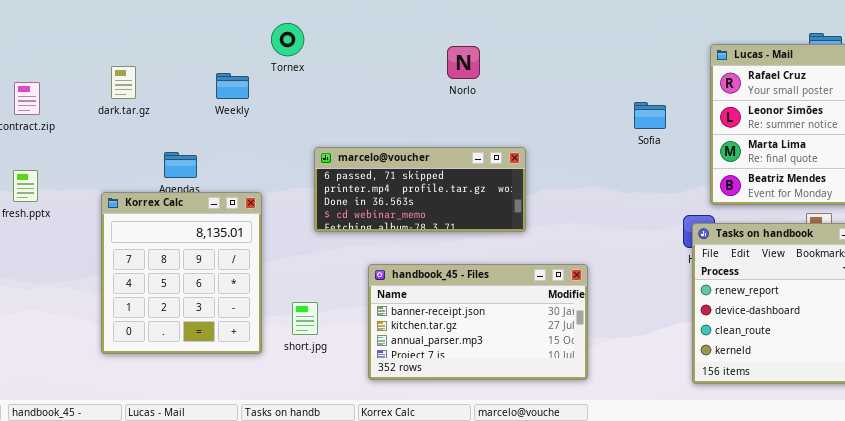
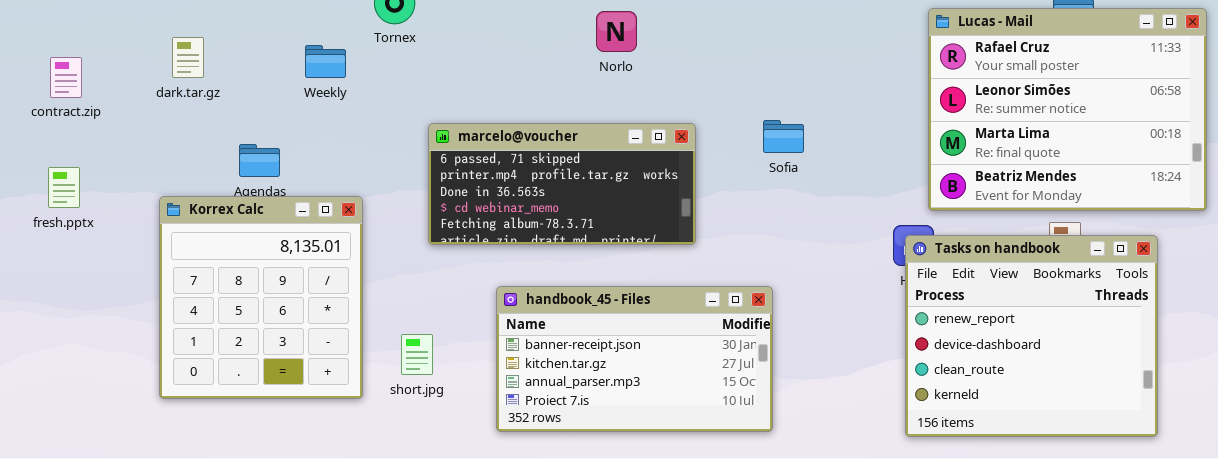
Sofia: [634,102,666,129] -> [763,120,804,153], moved
marcelo@voucher: [314,147,526,232] -> [428,123,696,245], resized

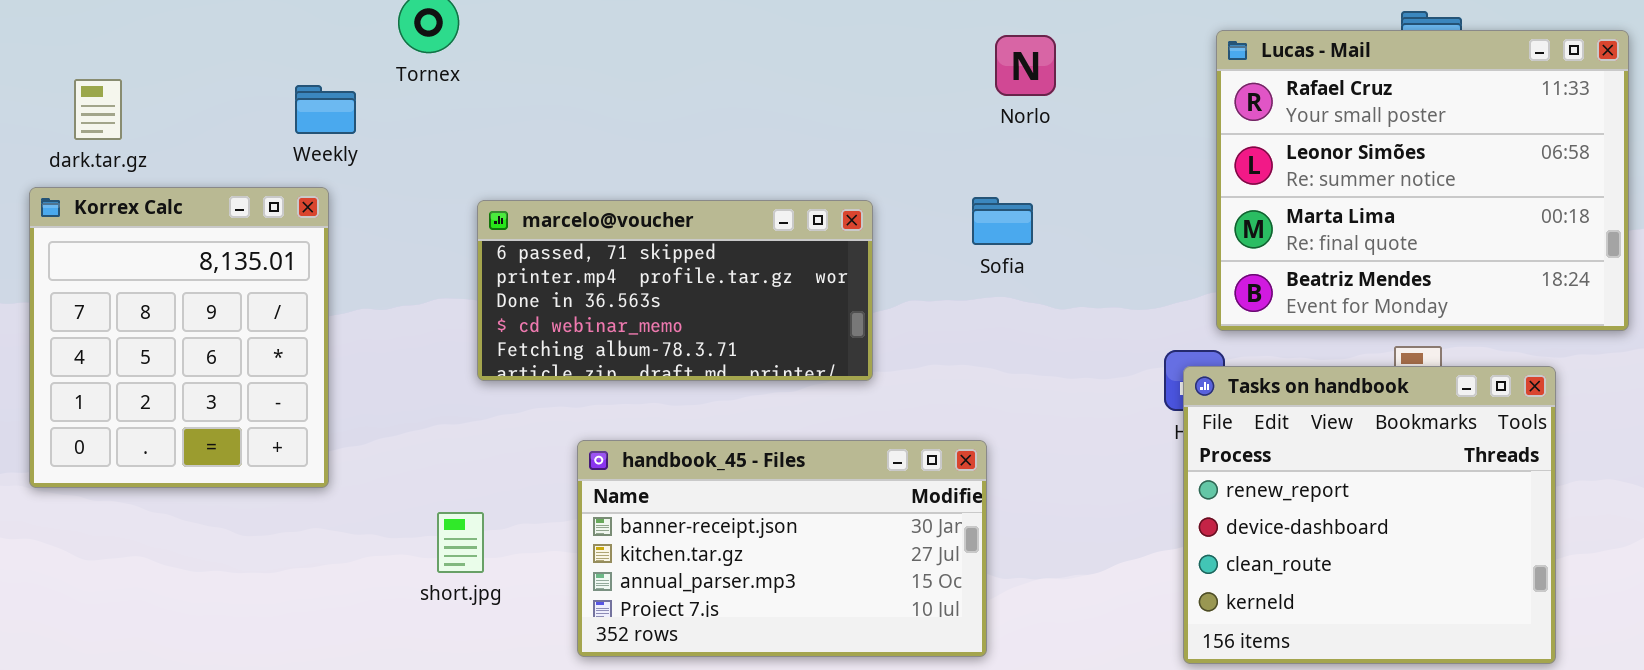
Norlo: [596,11,637,52] -> [995,35,1056,96], moved
dark.tar.gz: [172,37,204,78] -> [74,79,122,140], moved
Korrex Calc: [159,196,363,399] -> [29,187,329,488], moved

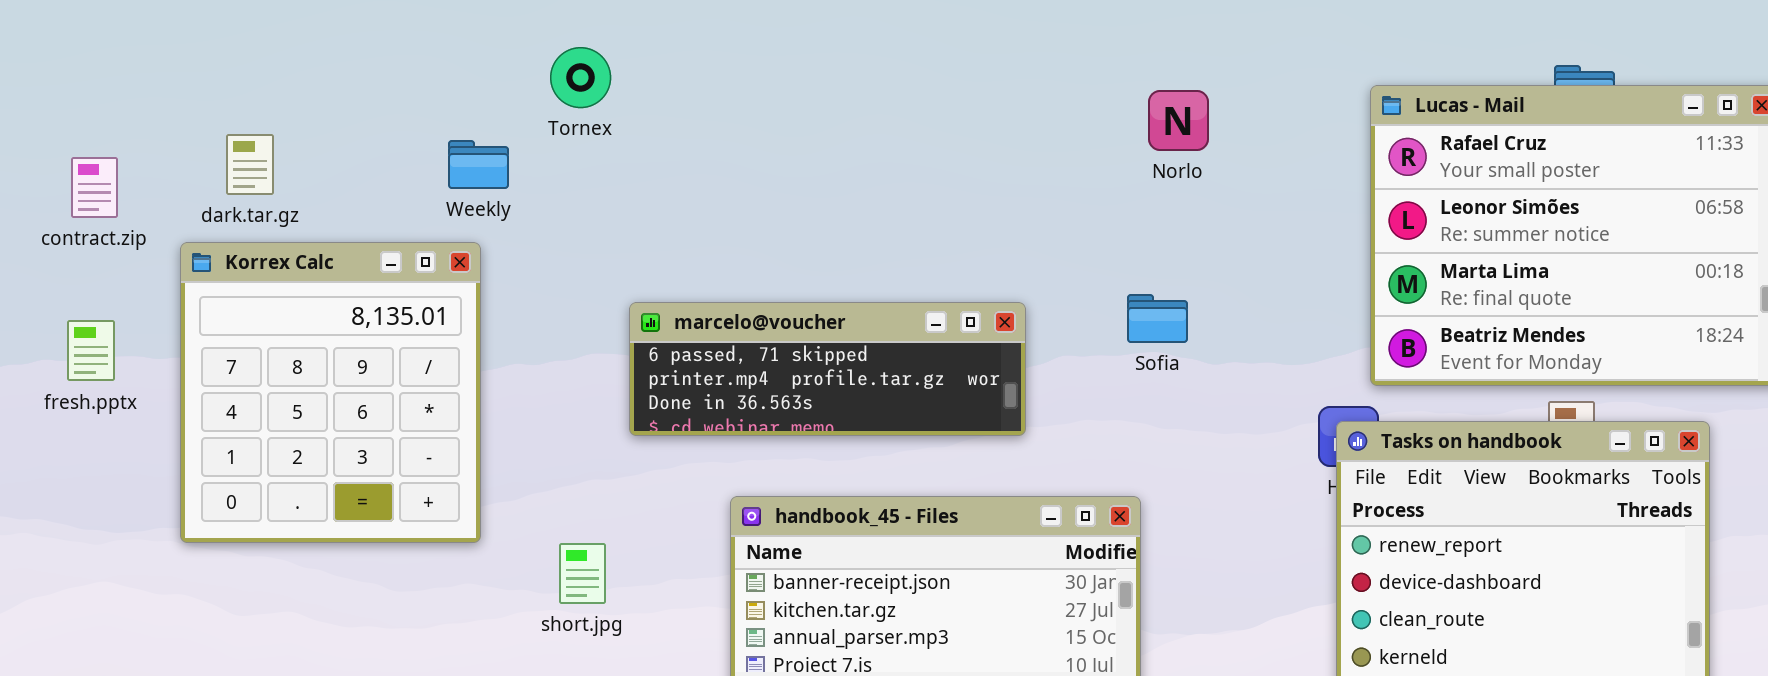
Sofia: [972,197,1033,245] -> [1127,294,1188,343], moved
marcelo@voucher: [477,200,873,381] -> [629,302,1026,436], resized
short.jpg: [437,512,484,573] -> [559,543,606,604], moved

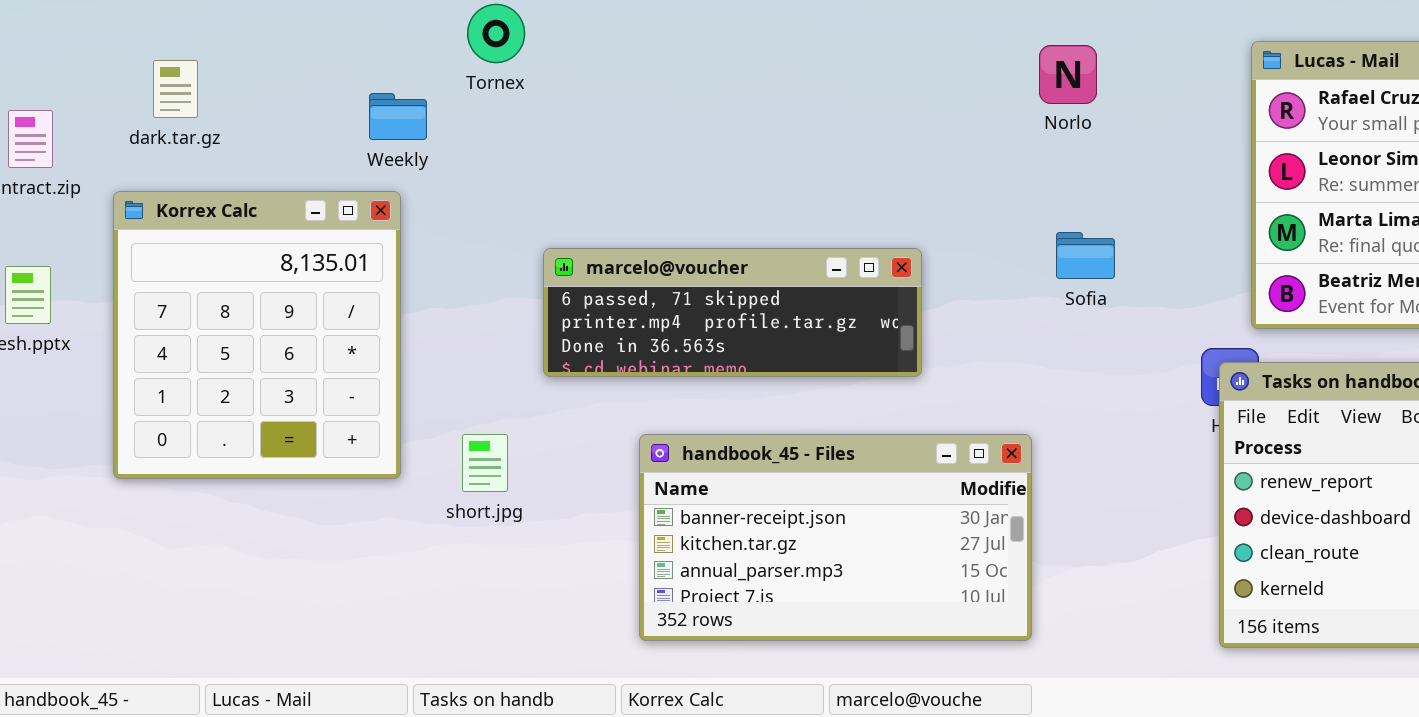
dark.tar.gz: [226,134,274,195] -> [153,60,198,118], moved
Sofia: [1127,294,1188,343] -> [1056,232,1115,279], moved
short.jpg: [559,543,606,604] -> [462,434,508,492], moved

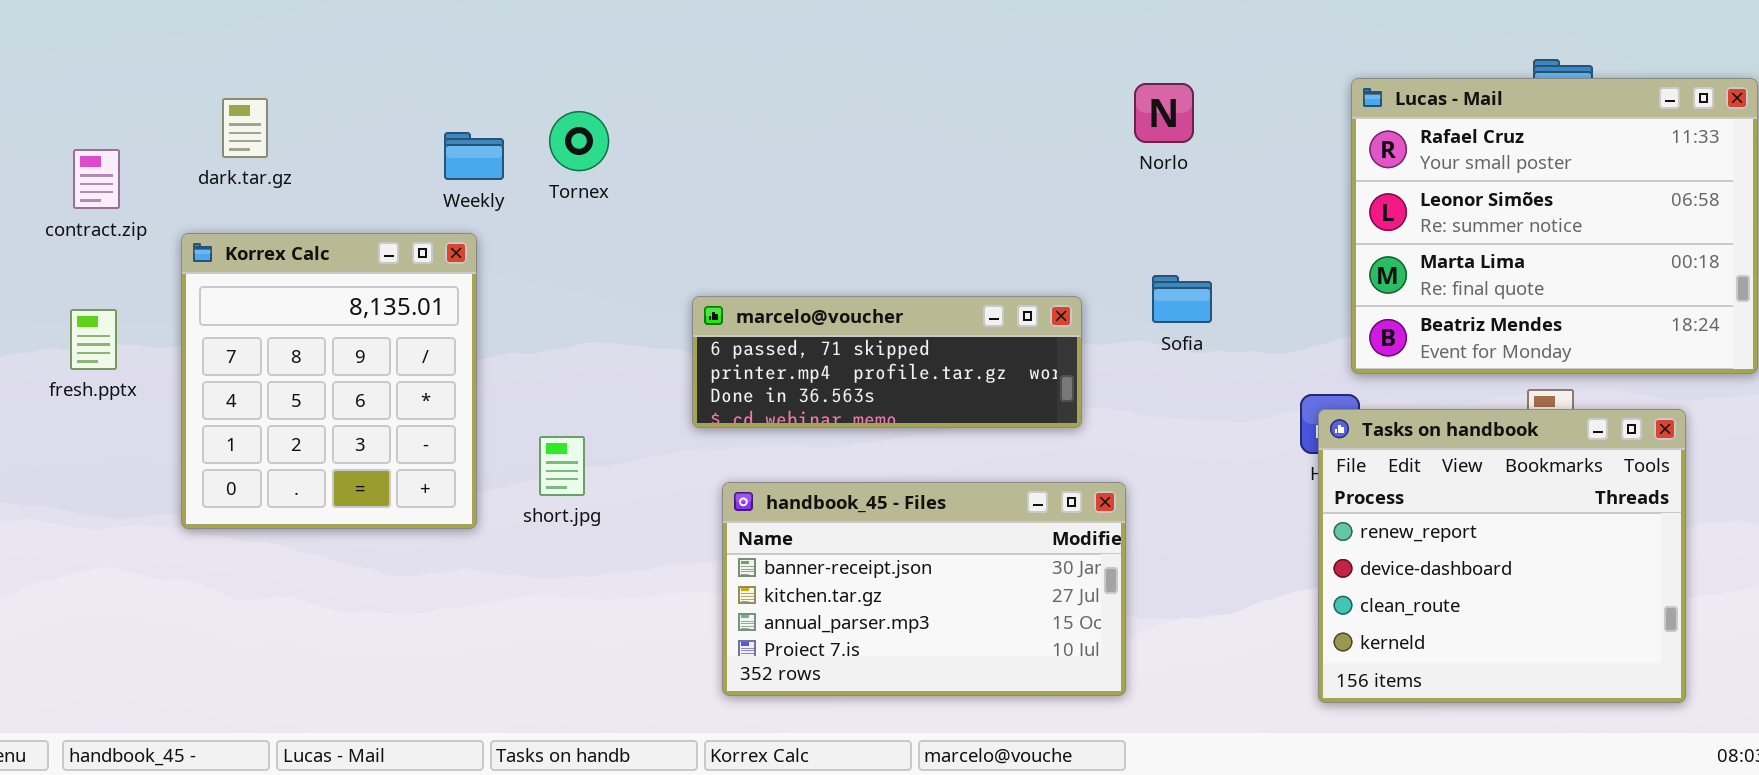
Tornex: [467,4,525,63] -> [549,111,609,171], moved
marcelo@voucher: [543,248,922,377] -> [692,296,1082,428], moved
short.jpg: [462,434,508,492] -> [539,436,585,496], moved

